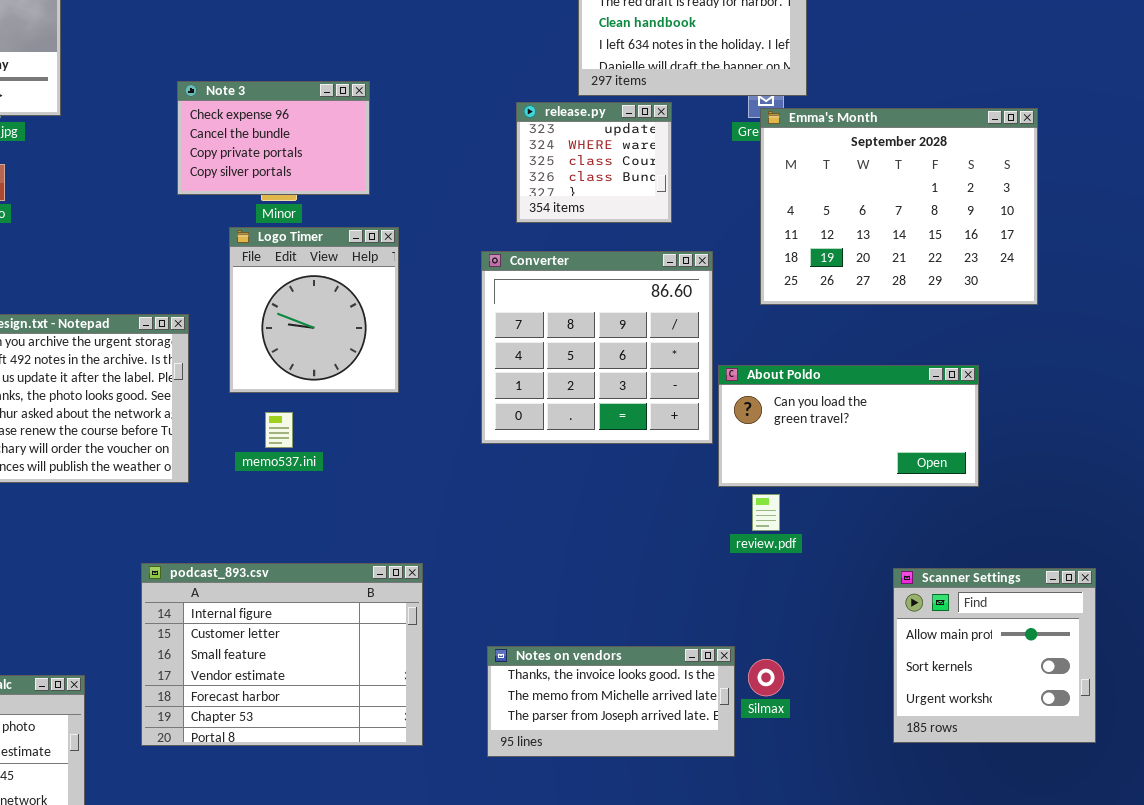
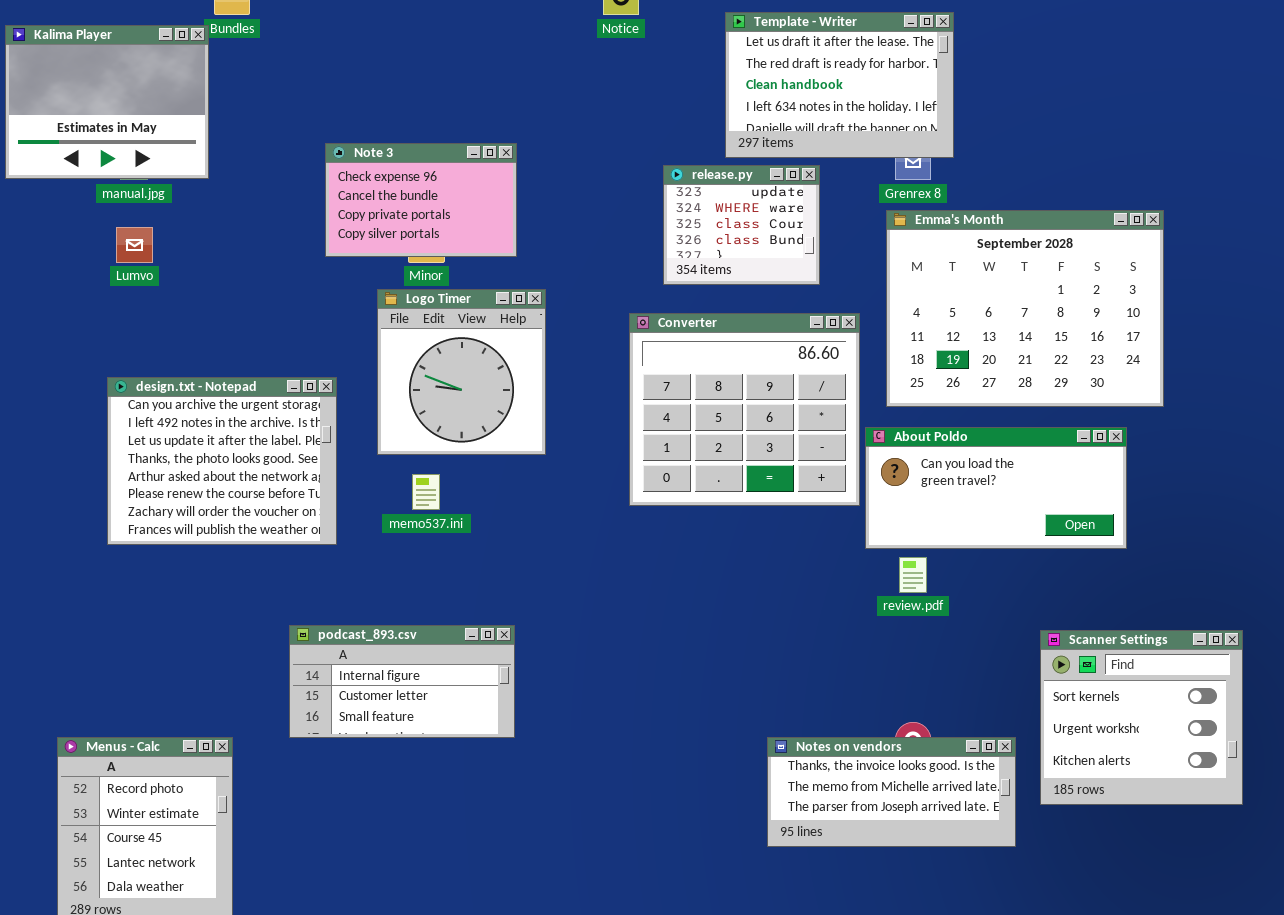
Emma's Month: [760,108,1038,305] -> [886,210,1164,407], moved
podcast_893.csv: [141,563,423,746] -> [289,625,515,738], resized
Scanner Settings: [893,568,1096,743] -> [1040,630,1243,805], scrolled down 1 row
Notes on vendors: [487,646,735,757] -> [767,737,1016,847], moved

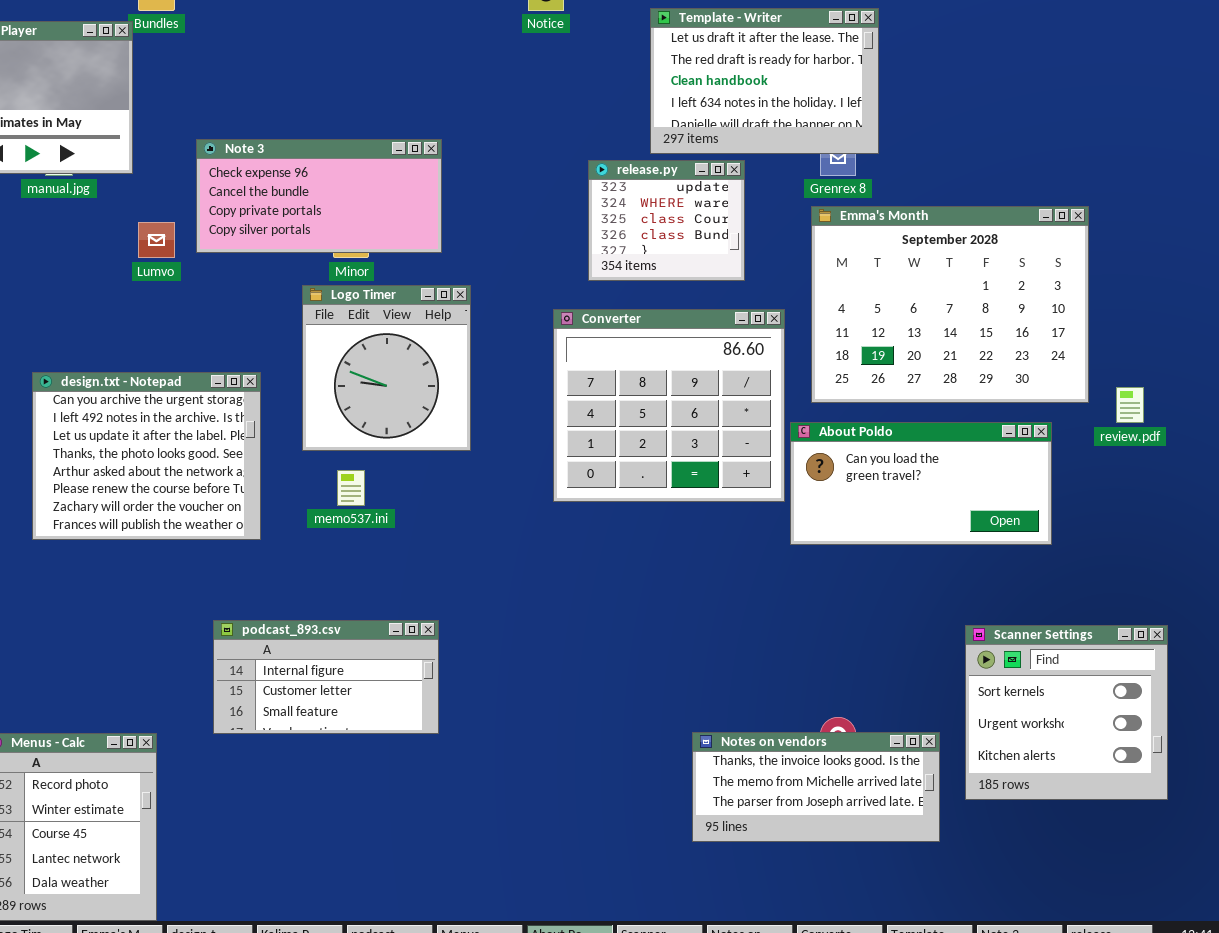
Note 3: [325,143,517,257] -> [196,139,442,253], resized
Lumvo: [116,227,153,263] -> [138,222,175,258], moved
review.pdf: [899,557,927,593] -> [1116,387,1144,423], moved

